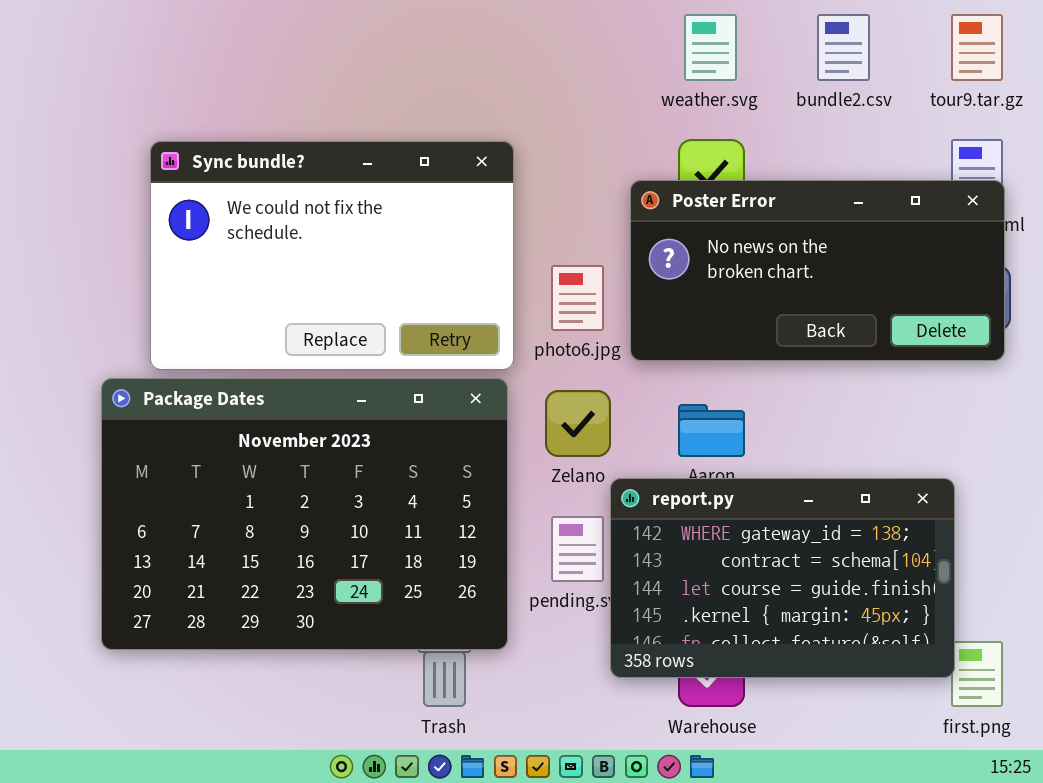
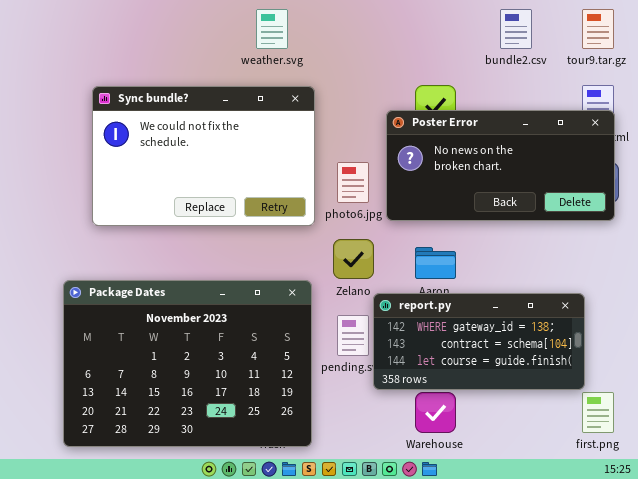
weather.svg: [684,14,737,81] -> [256,9,288,49], moved
Package Dates: [101,378,508,650] -> [63,280,312,447], moved
report.py: [610,478,955,678] -> [373,293,585,390], resized

